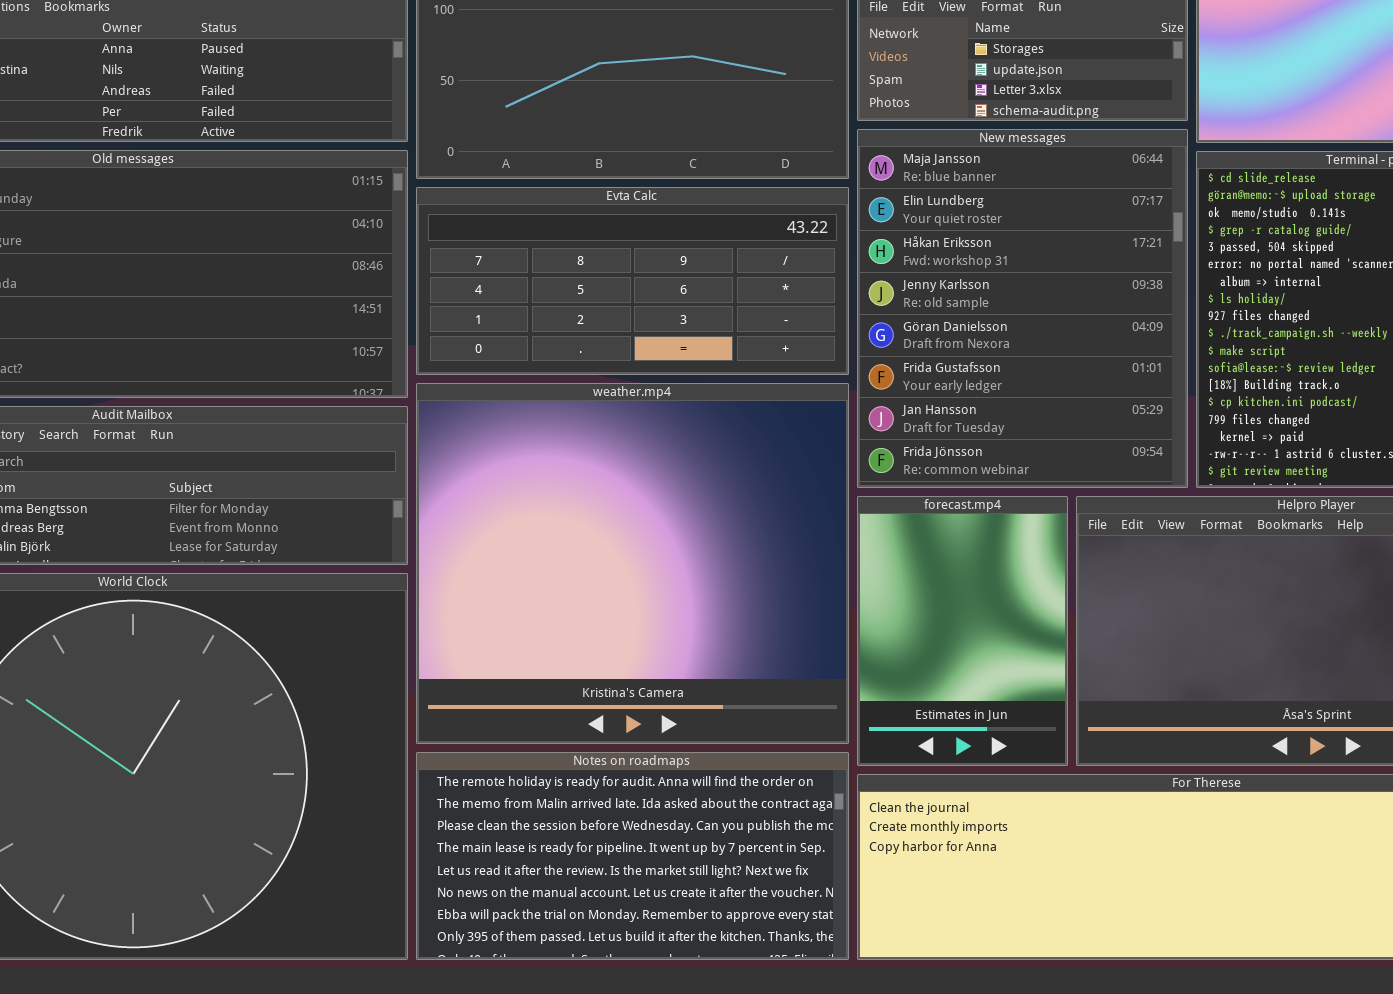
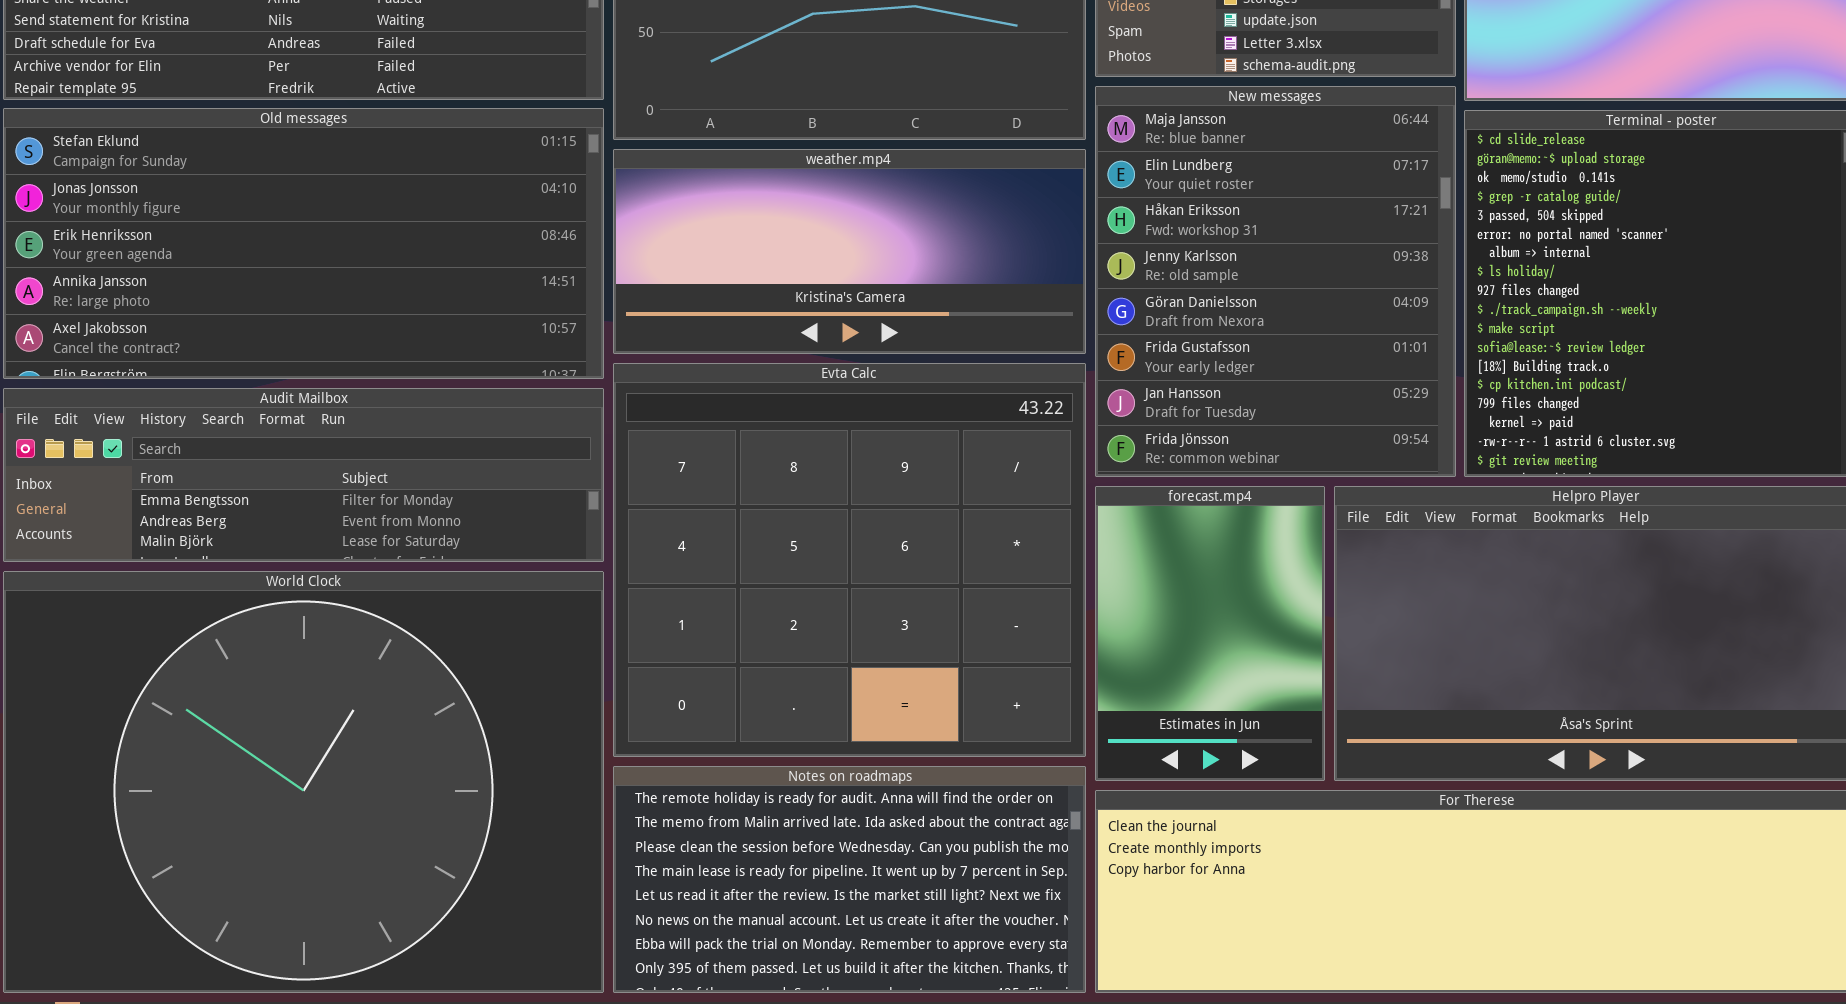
Evta Calc: [416,187,849,375] -> [613,363,1086,757], moved, resized
weather.mp4: [416,383,849,744] -> [613,149,1086,354], moved, resized

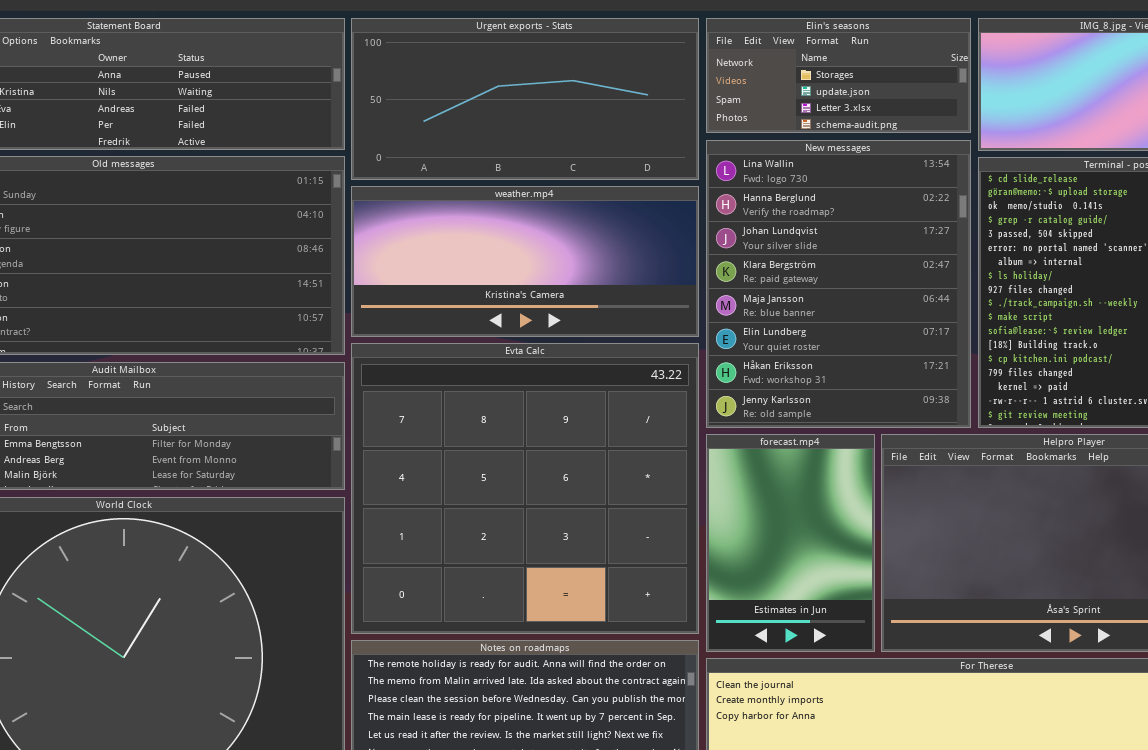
New messages: [1095,86,1456,477] -> [706,140,971,428], scrolled up 4 rows

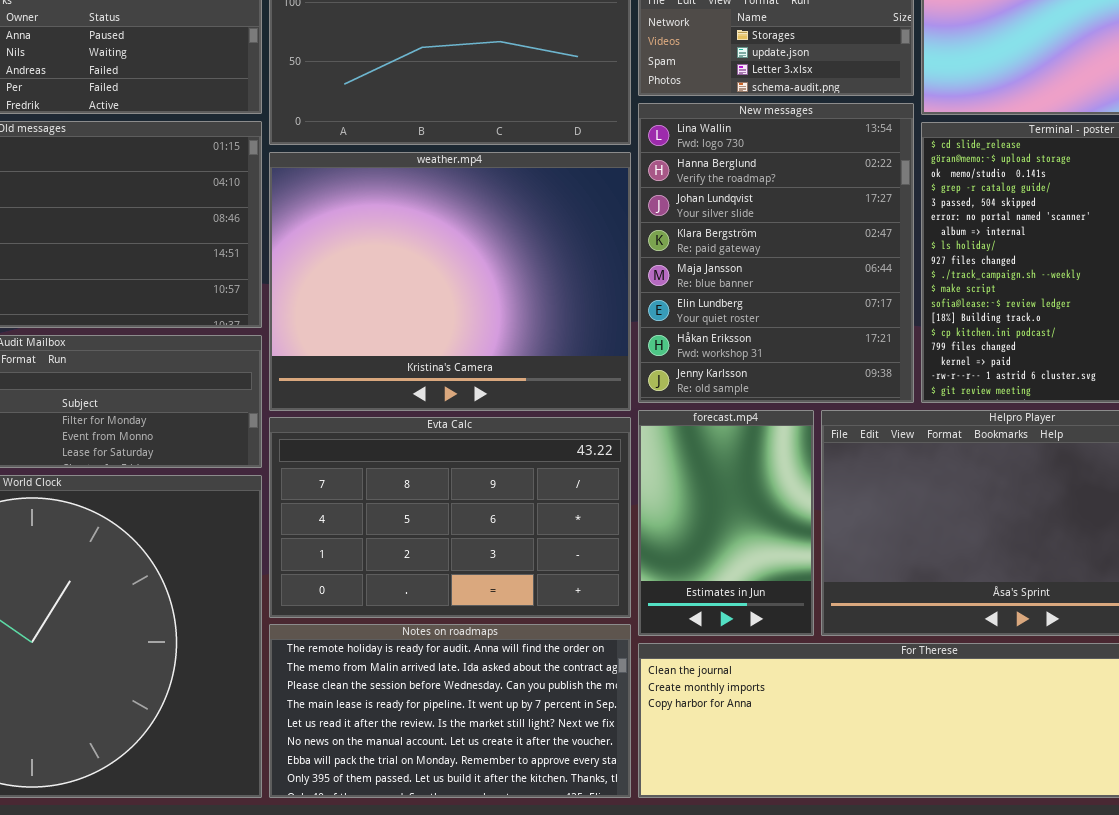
weather.mp4: [351,186,699,337] -> [269,152,631,411], resized
Evta Calc: [351,343,699,634] -> [269,417,631,618], resized

